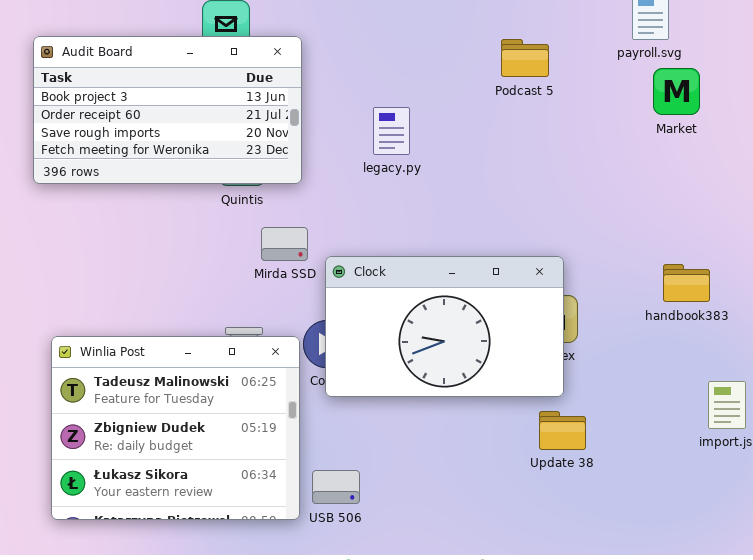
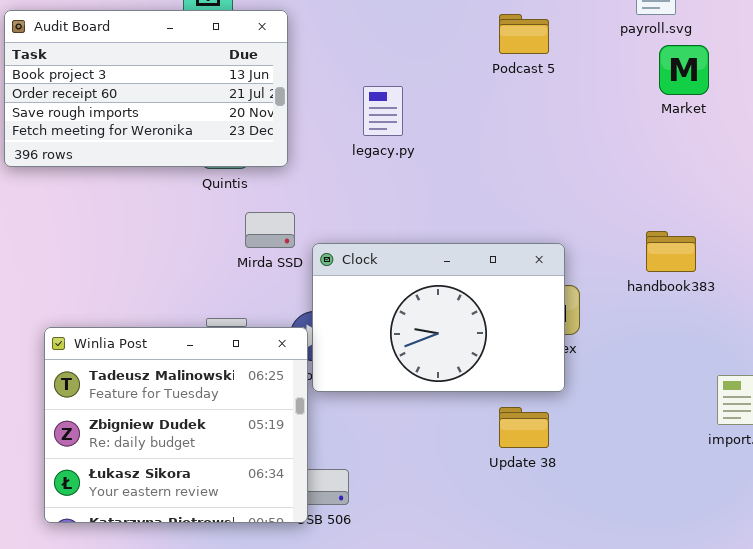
handbook383: [663,264,710,302] -> [646,231,696,272], moved
Winlia Post: [51,336,300,520] -> [44,327,308,523], moved
Update 38: [539,411,586,450] -> [499,407,549,448], moved

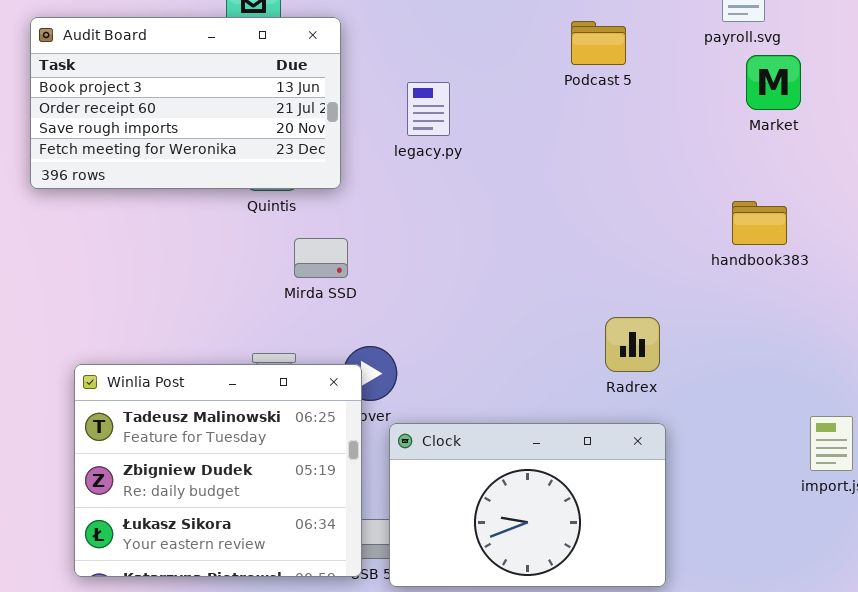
legacy.py: [363,86,403,136] -> [407,82,450,136], moved
handbook383: [646,231,696,272] -> [732,201,787,245], moved
Clock: [312,243,565,392] -> [389,423,666,587], moved

